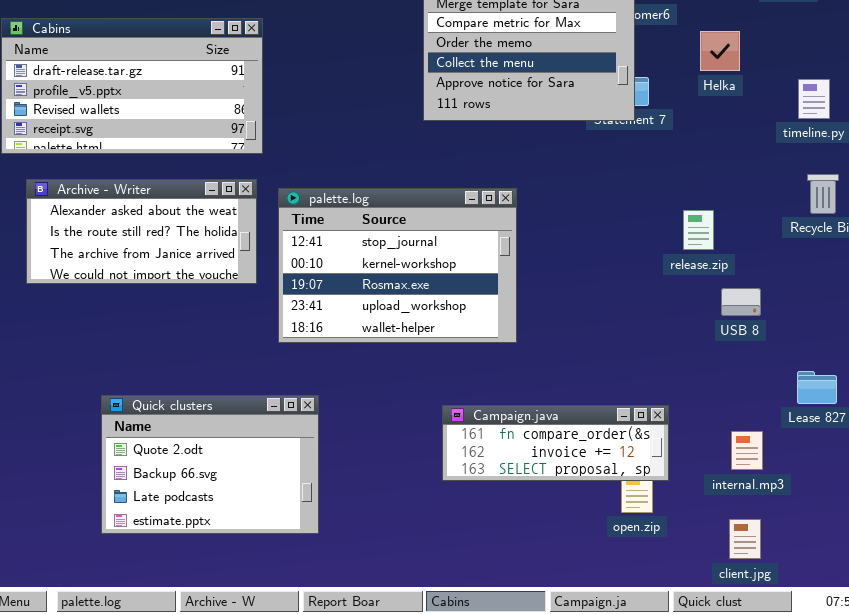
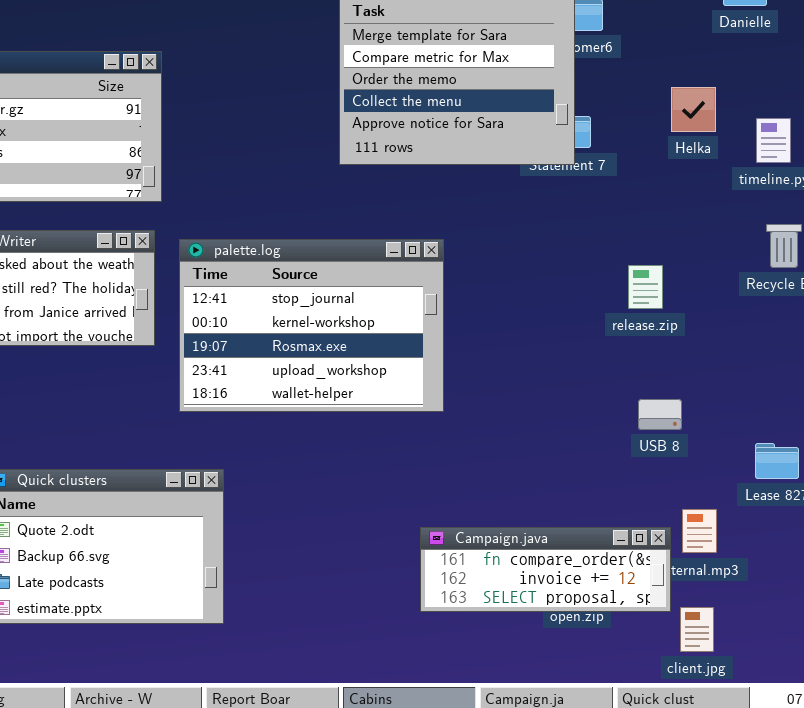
Helka: [700,31,740,71] -> [671,87,716,132], moved
USB 8: [721,288,761,316] -> [638,399,682,430], moved
Campaign.java: [442,405,669,481] -> [420,527,671,612], moved

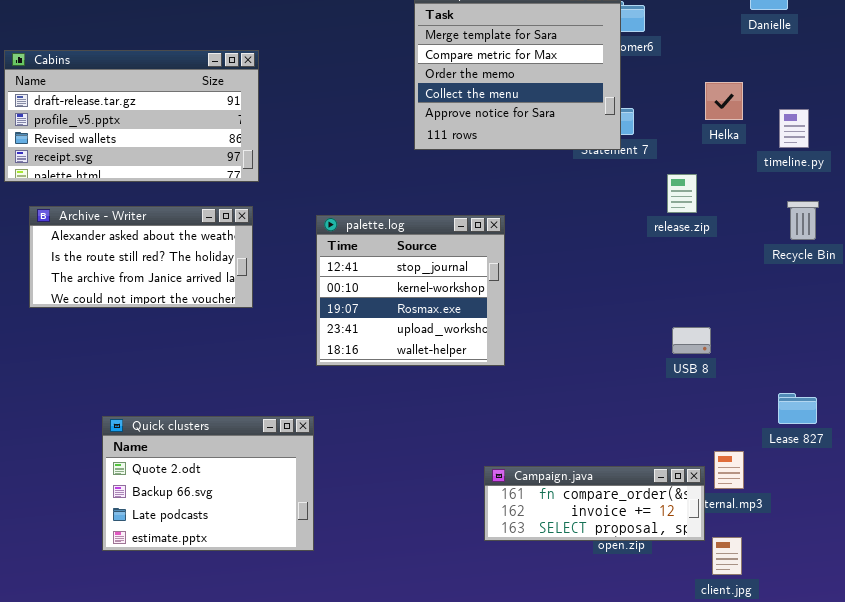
palette.log: [179,239,444,412] -> [316,215,505,366], resized
release.zip: [628,265,663,309] -> [667,174,697,213], moved
USB 8: [638,399,682,430] -> [672,327,711,354], moved

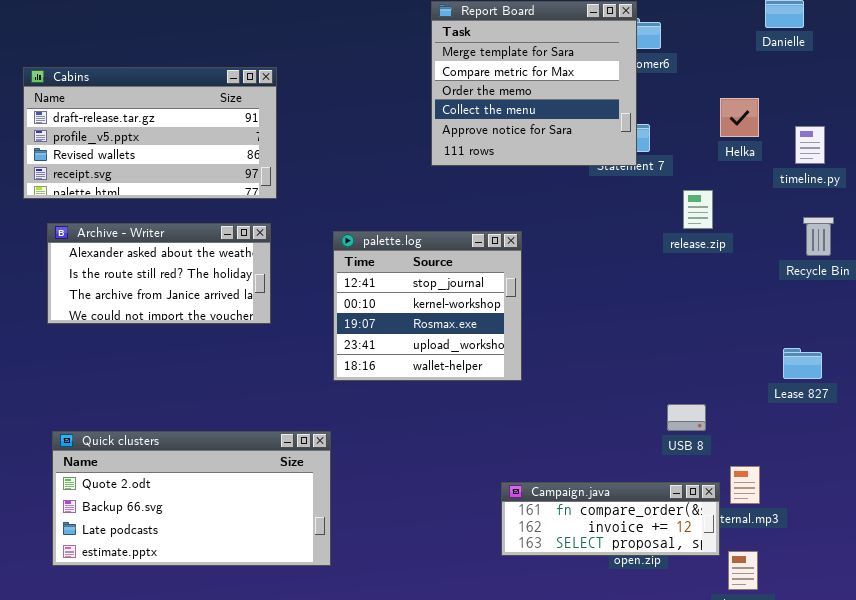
USB 8: [672,327,711,354] -> [667,404,706,431], moved
Lease 827: [778,393,817,424] -> [783,348,822,379], moved
Quick clusters: [102,416,314,551] -> [52,431,331,566], resized

